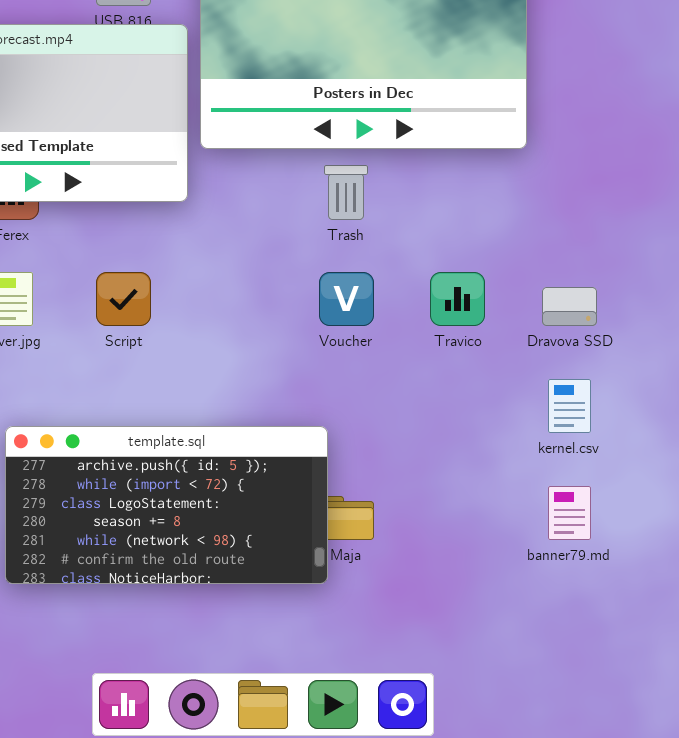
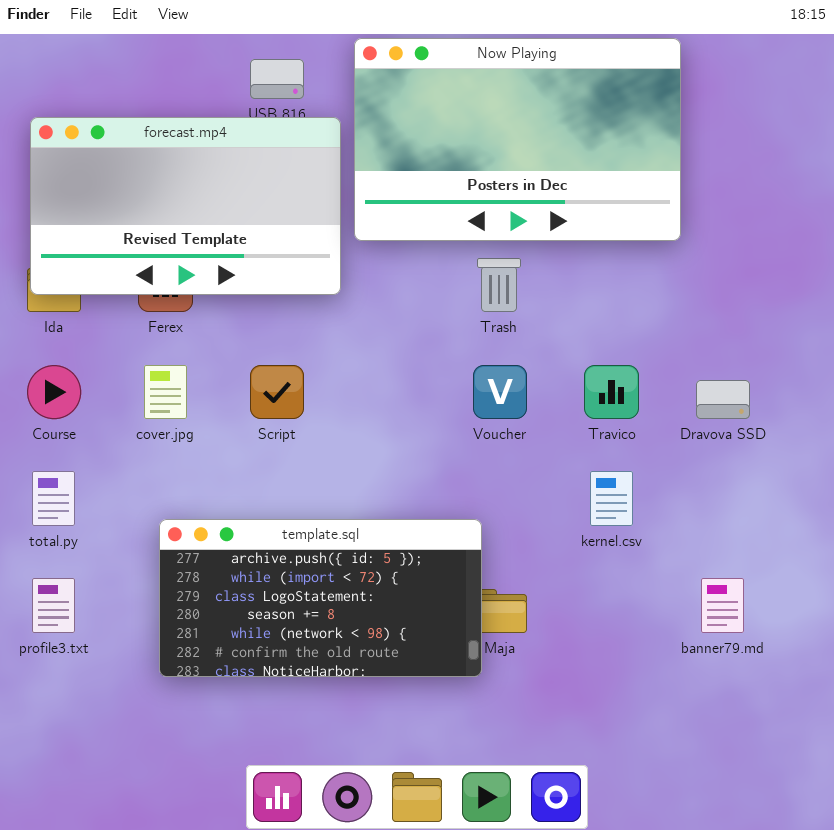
kernel.csv: [548,379,591,433] -> [590,471,633,526], moved

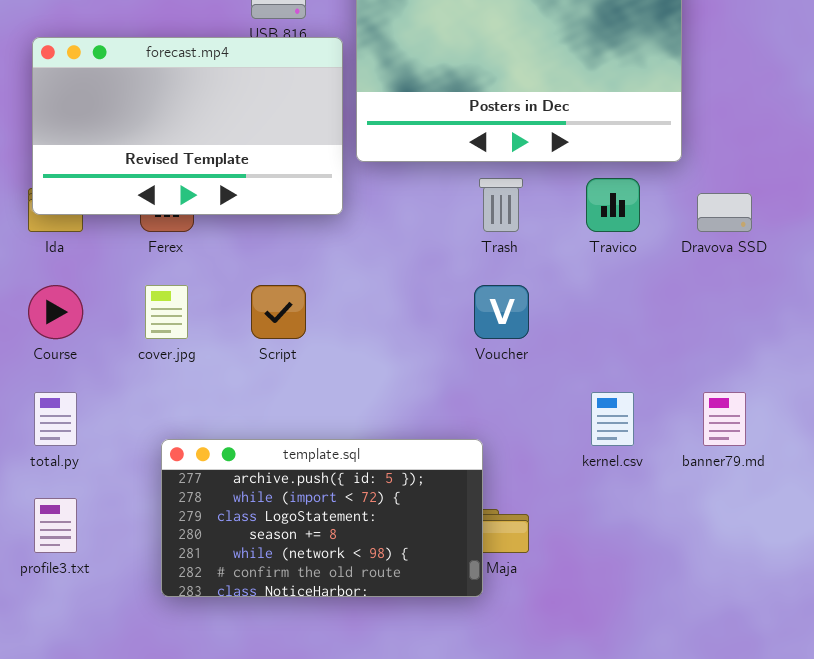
Travico: [584,365,639,419] -> [586,178,640,232], moved
Dravova SSD: [696,380,750,419] -> [697,193,752,232], moved
banner79.md: [701,578,744,633] -> [703,392,746,446], moved

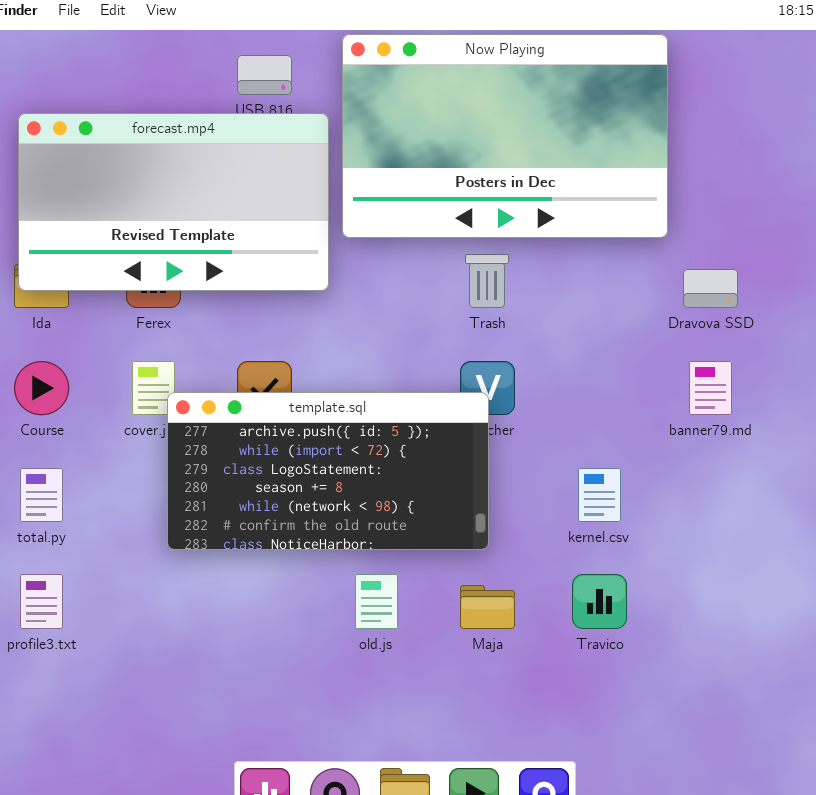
Travico: [586,178,640,232] -> [572,574,627,629], moved
banner79.md: [703,392,746,446] -> [689,361,732,415], moved
template.sql: [161,439,483,597] -> [167,392,489,550], moved

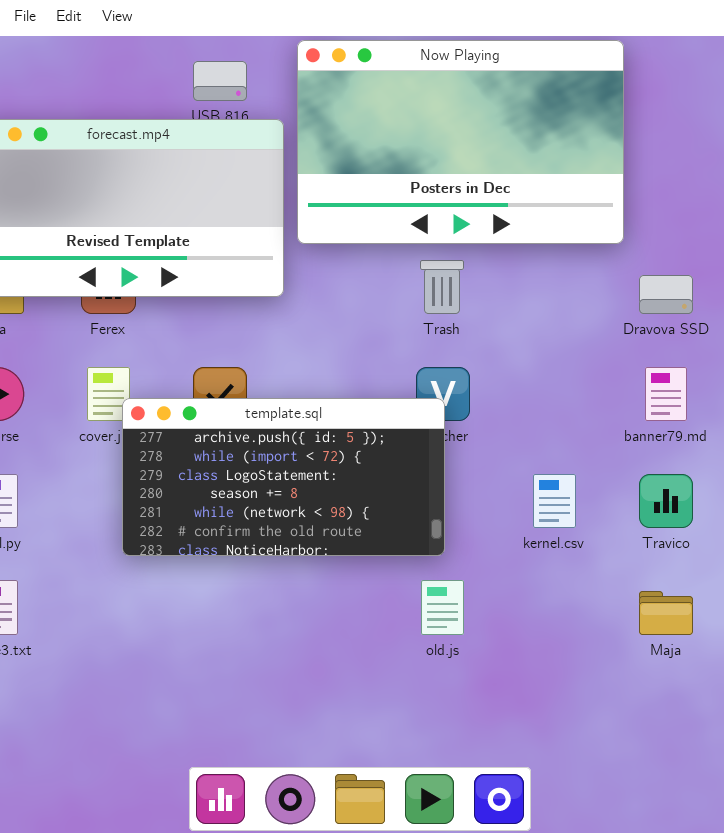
old.js: [355,574,398,629] -> [421,580,464,635], moved
Travico: [572,574,627,629] -> [639,474,693,528], moved
Maja: [460,585,515,629] -> [639,591,693,635], moved

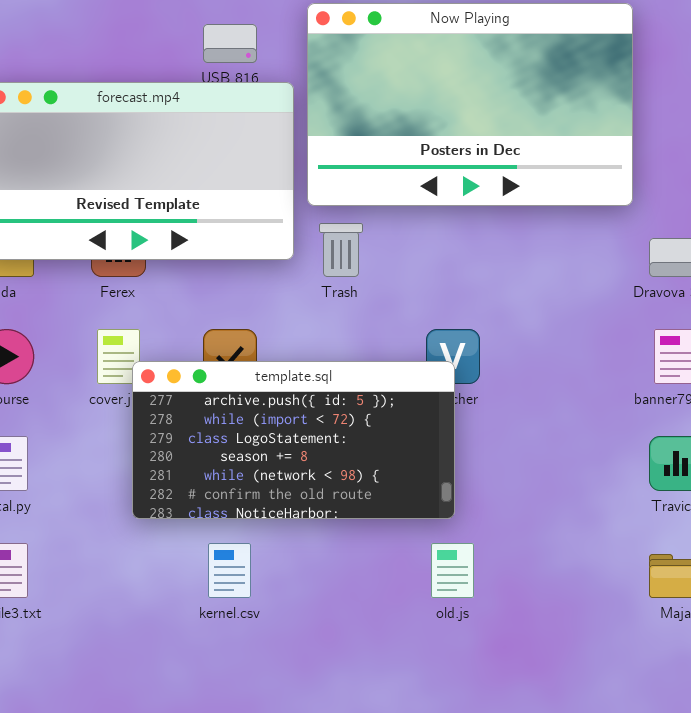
Trash: [420,260,464,314] -> [319,223,363,277], moved
kernel.csv: [533,474,576,528] -> [208,543,251,598], moved

